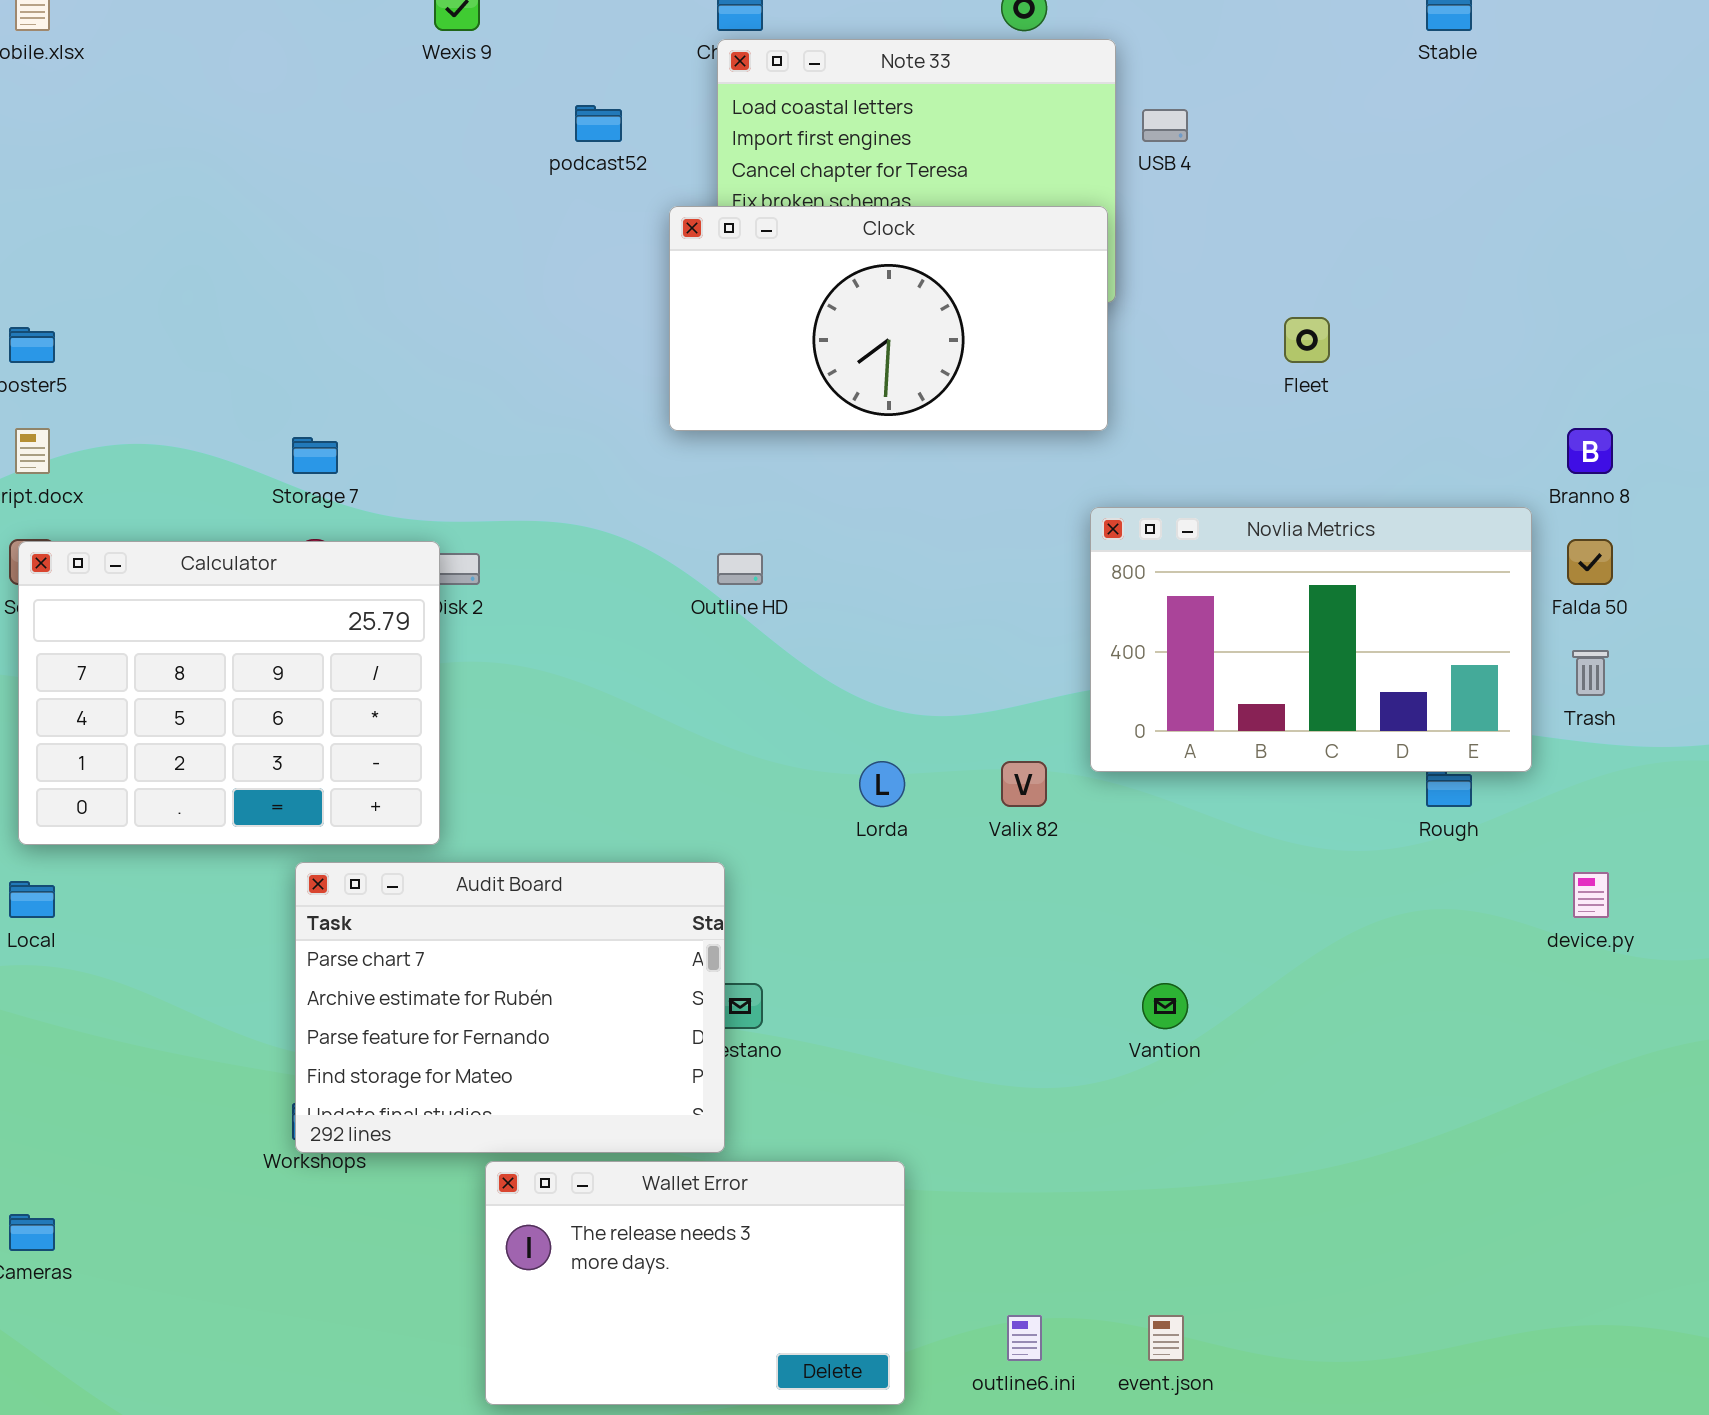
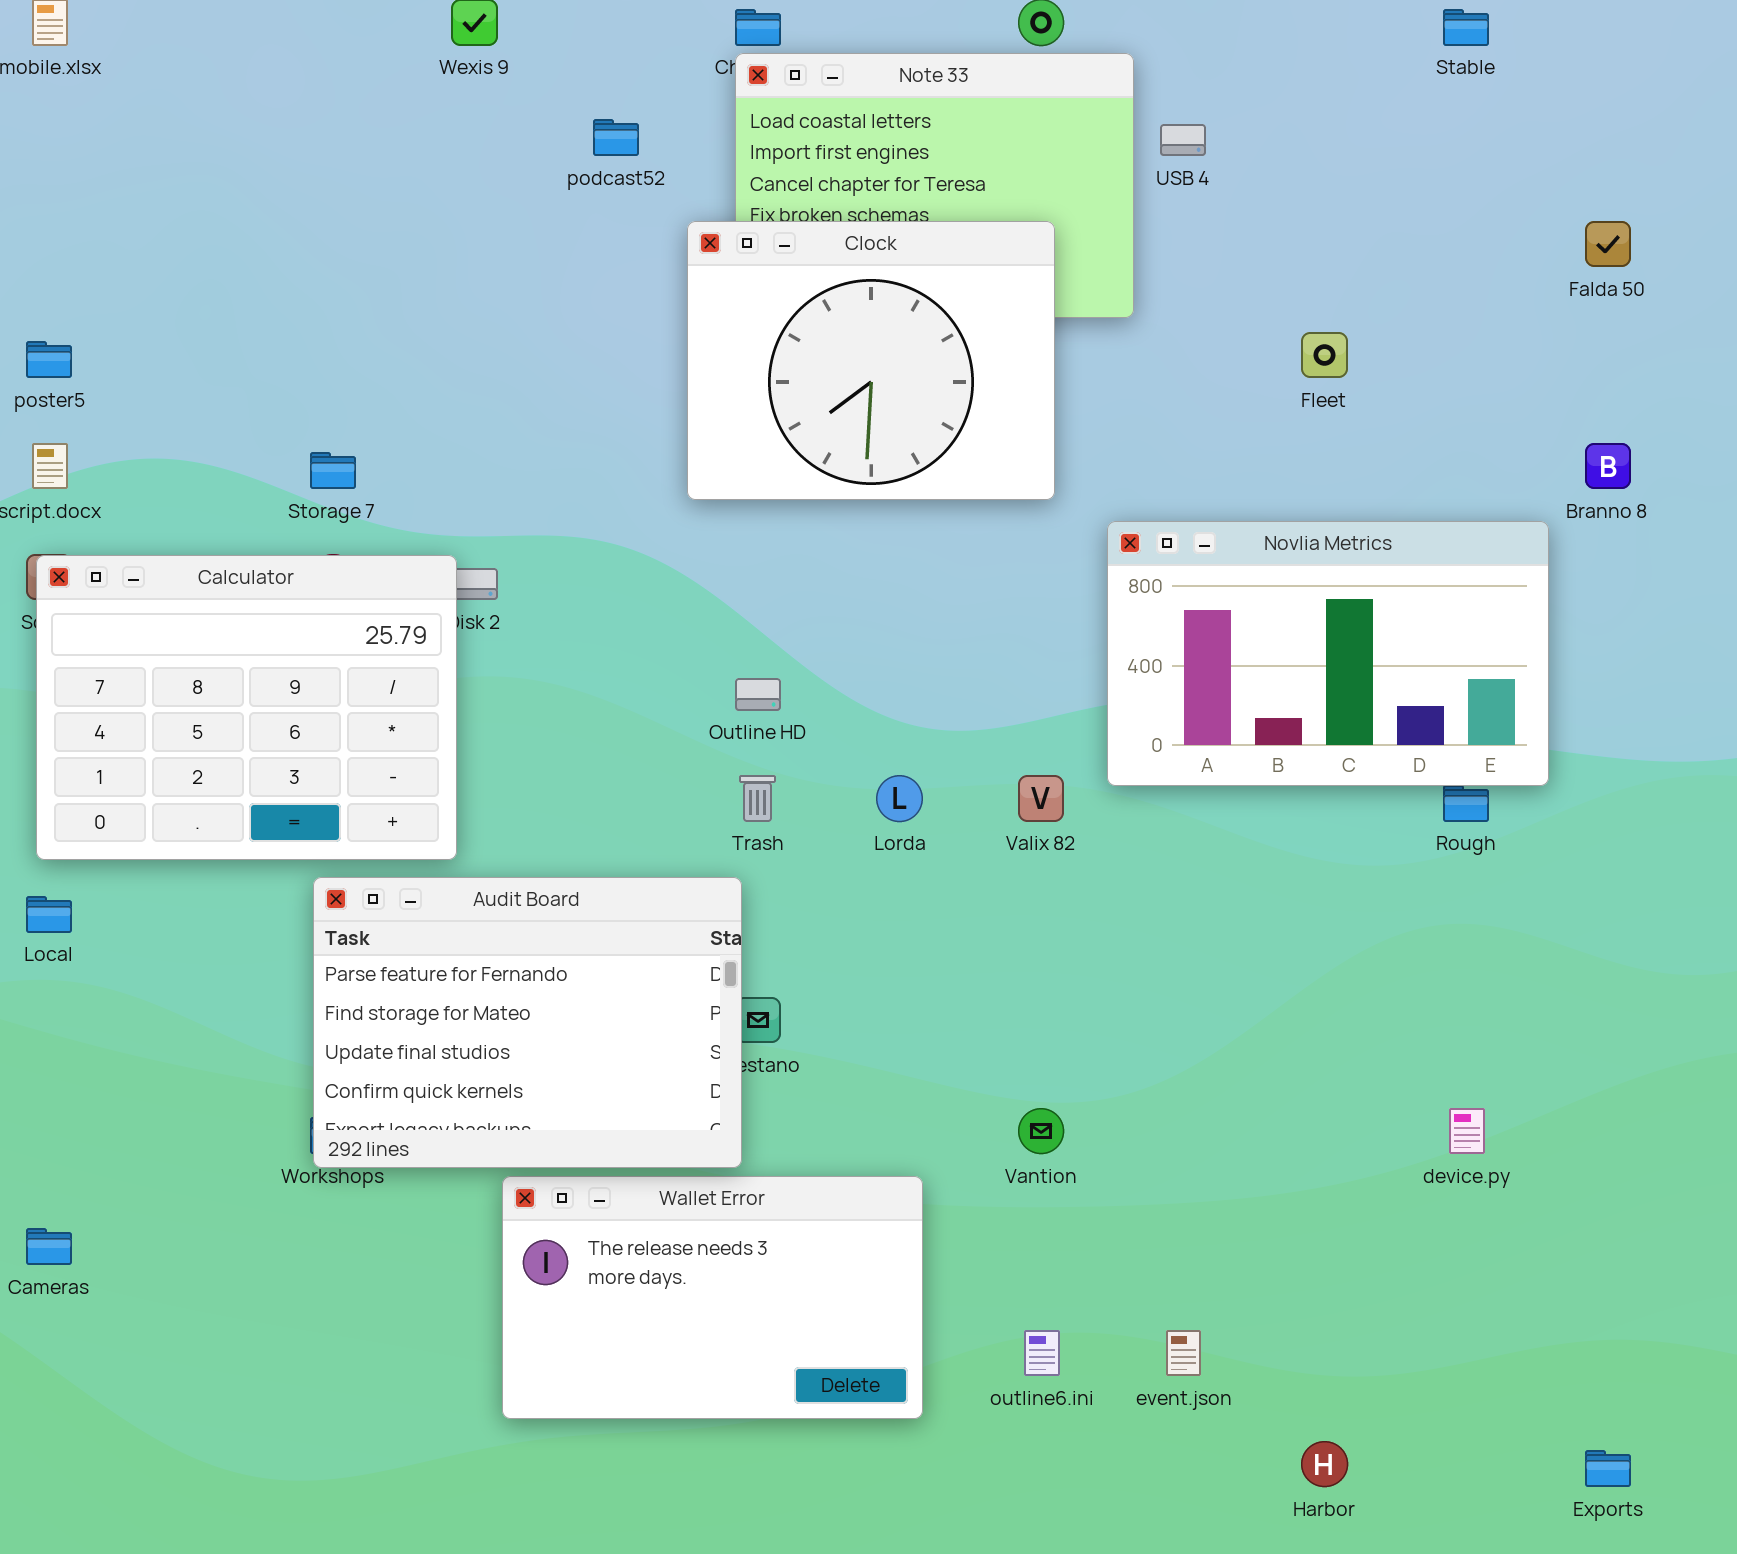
Clock: [669,206,1108,431] -> [687,221,1055,500], resized
Falda 50: [1567,539,1613,585] -> [1585,221,1631,267], moved
Outline HD: [717,553,763,585] -> [735,678,781,711], moved
Trash: [1572,650,1609,696] -> [739,775,776,822], moved
Audit Board: [295,862,725,1153] -> [313,877,742,1168], scrolled down 2 rows
device.py: [1573,872,1609,918] -> [1449,1108,1485,1154], moved
Vantion: [1142,983,1188,1029] -> [1018,1108,1064,1154], moved

